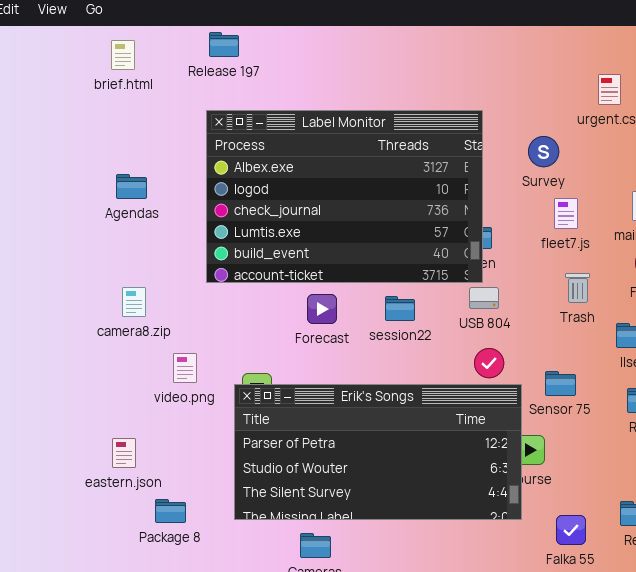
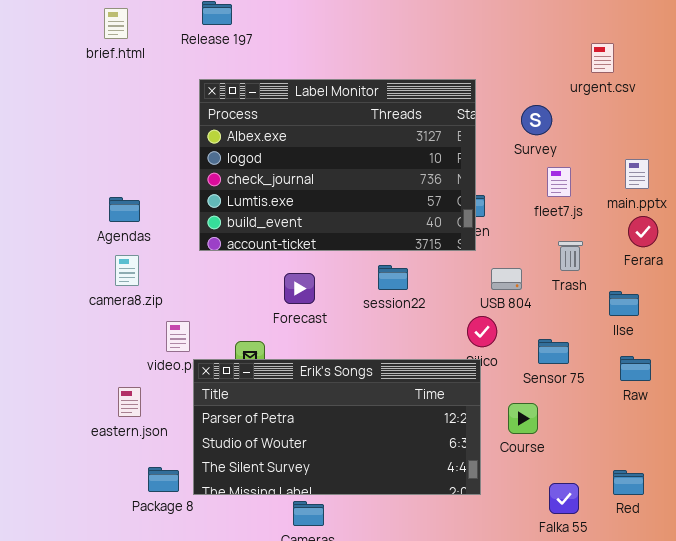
Agendas: [116,174,147,199] -> [109,197,140,222], moved
USB 804: [469,287,499,309] -> [491,268,522,290], moved
Forecast: [307,294,337,324] -> [284,273,315,304], moved
Erik's Songs: [234,384,522,520] -> [193,359,481,495], moved
eastern.json: [112,438,136,468] -> [118,387,141,417], moved

